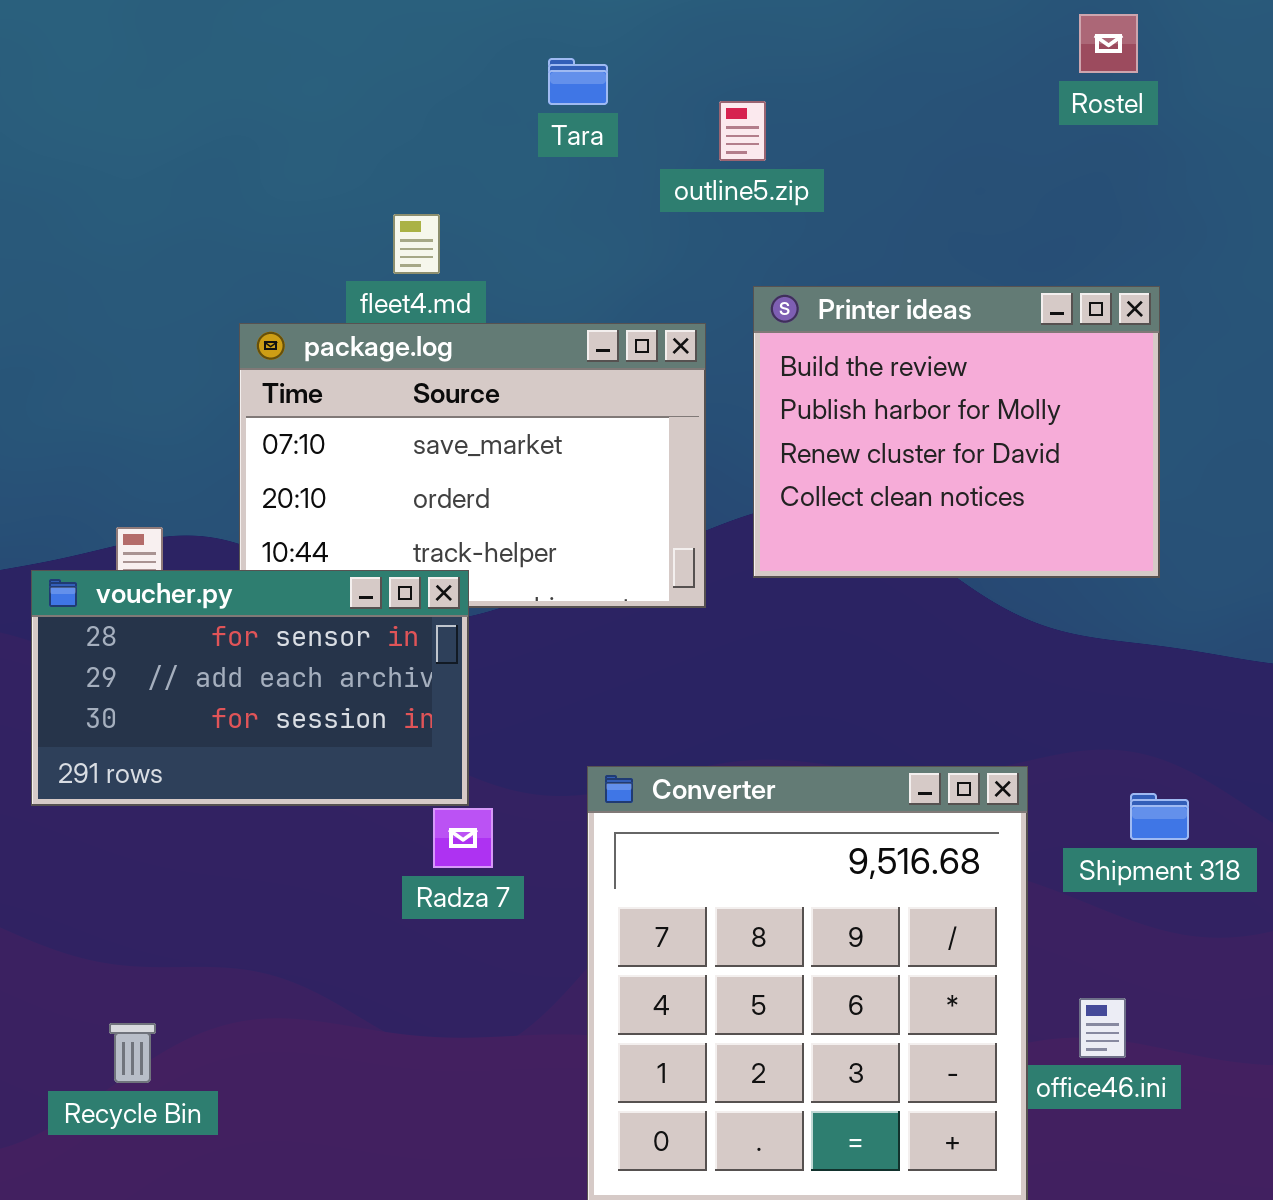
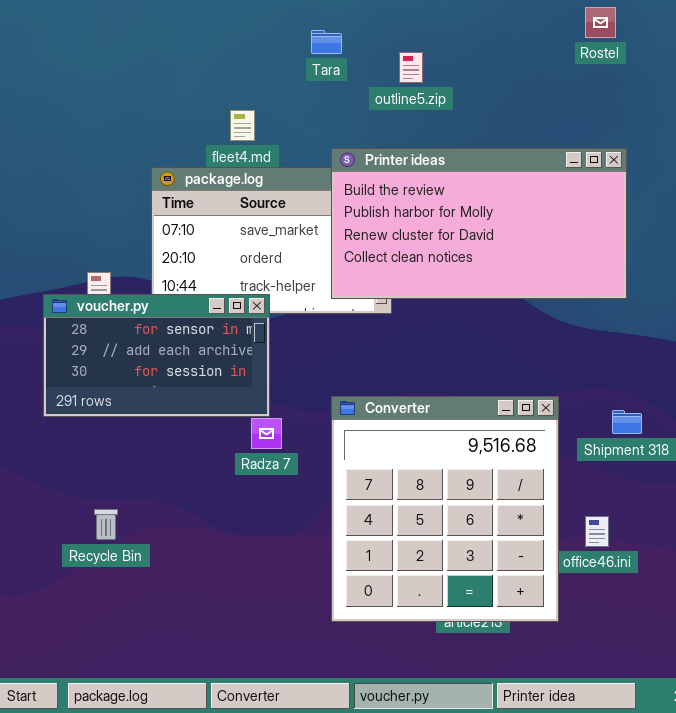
Printer ideas: [753,286,1160,578] -> [331,148,627,299], resized
Recycle Bin: [109,1023,156,1083] -> [94,509,118,540], moved

